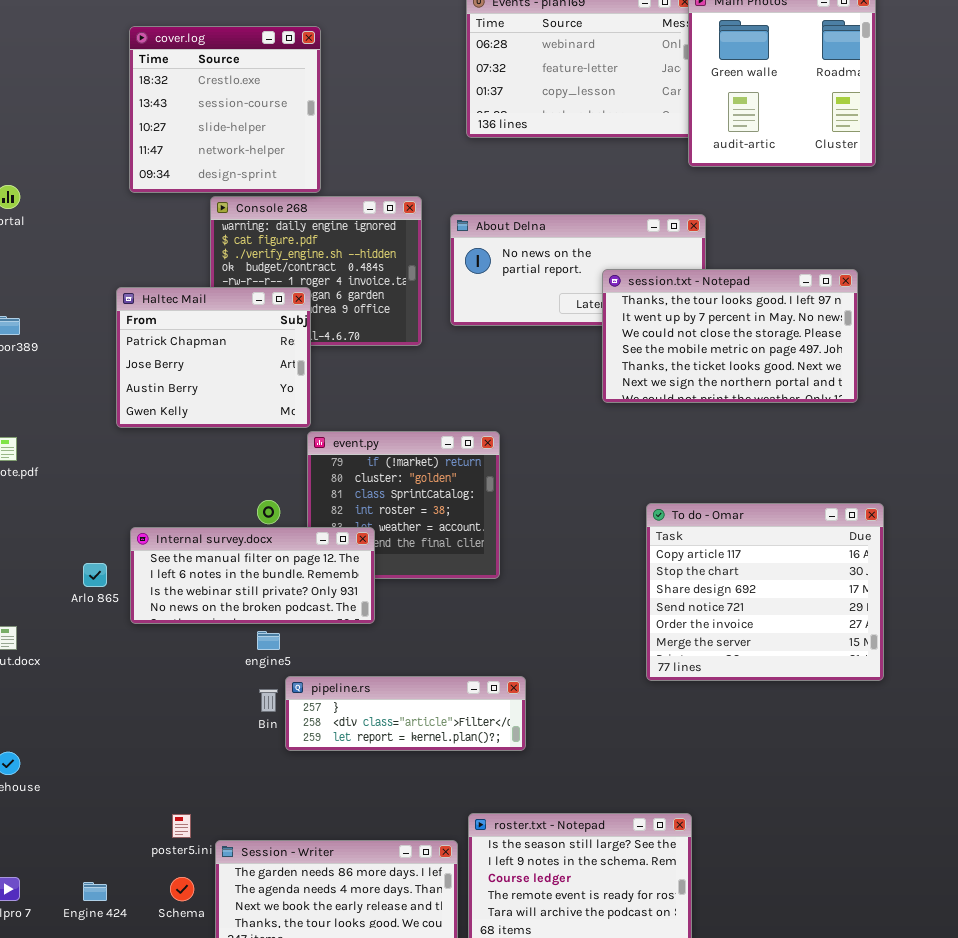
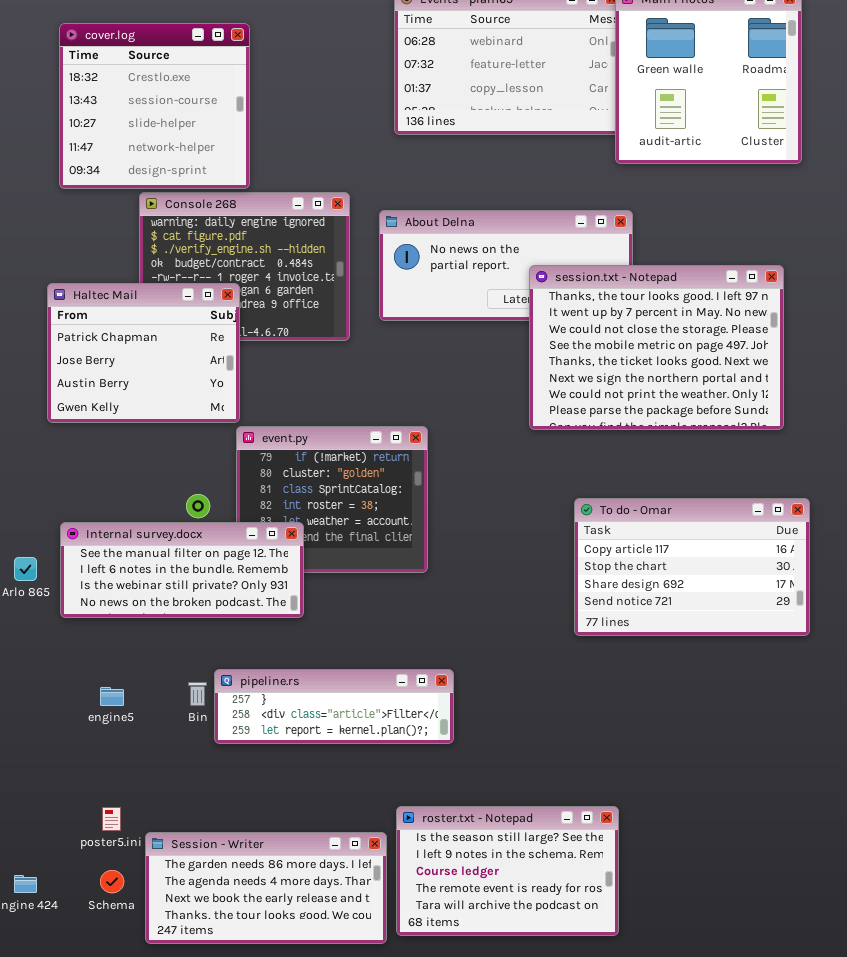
session.txt - Notepad: [602,269,858,403] -> [529,265,784,430], resized
To do - Omar: [646,503,884,681] -> [574,498,810,636], resized
engine5: [257,631,280,650] -> [100,687,124,706], moved

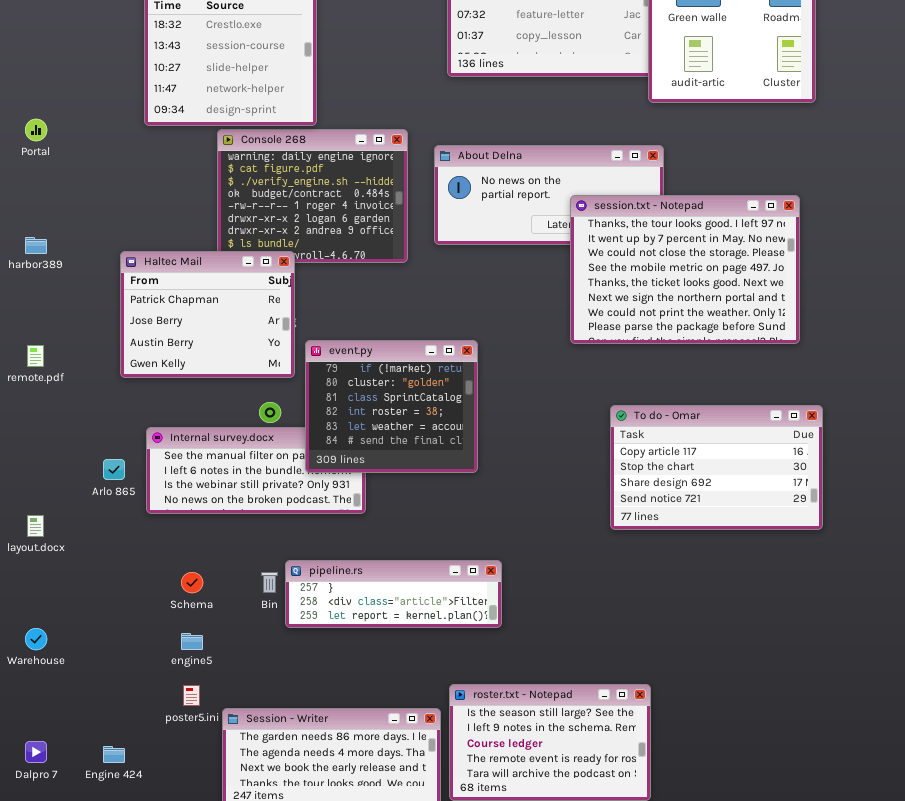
Haltec Mail: [47,283,240,423] -> [120,251,295,378], moved
event.py: [236,426,428,573] -> [305,340,478,473], raised
engine5: [100,687,124,706] -> [181,633,203,650], moved
Schema: [100,870,124,893] -> [181,572,203,593], moved

